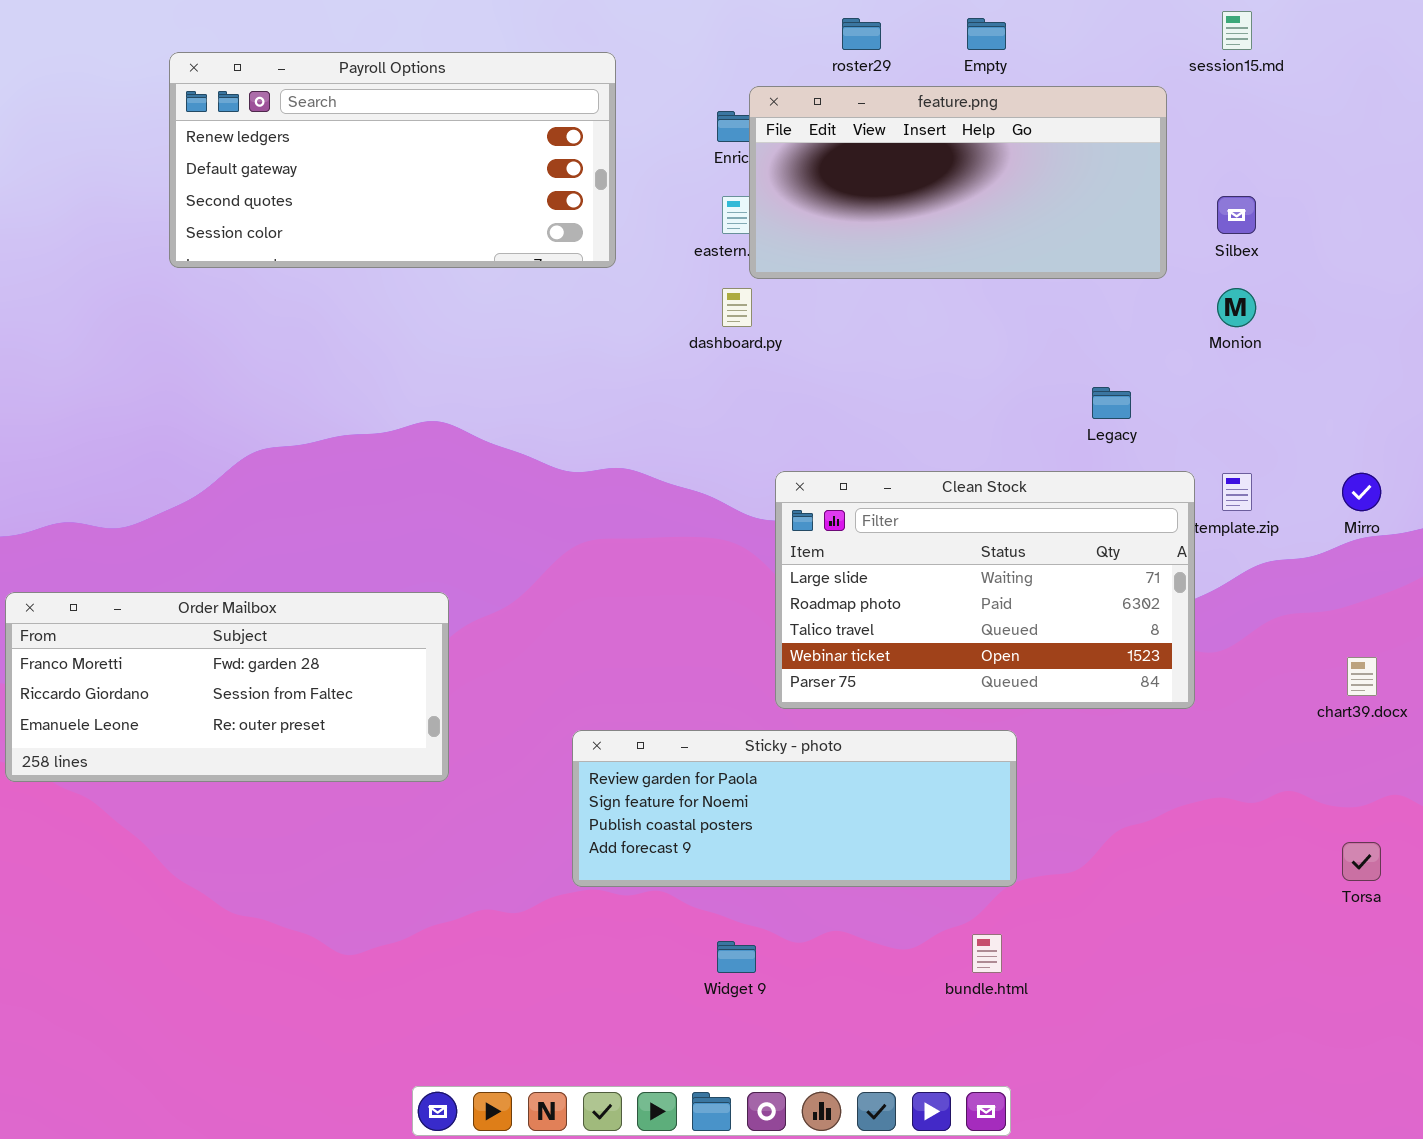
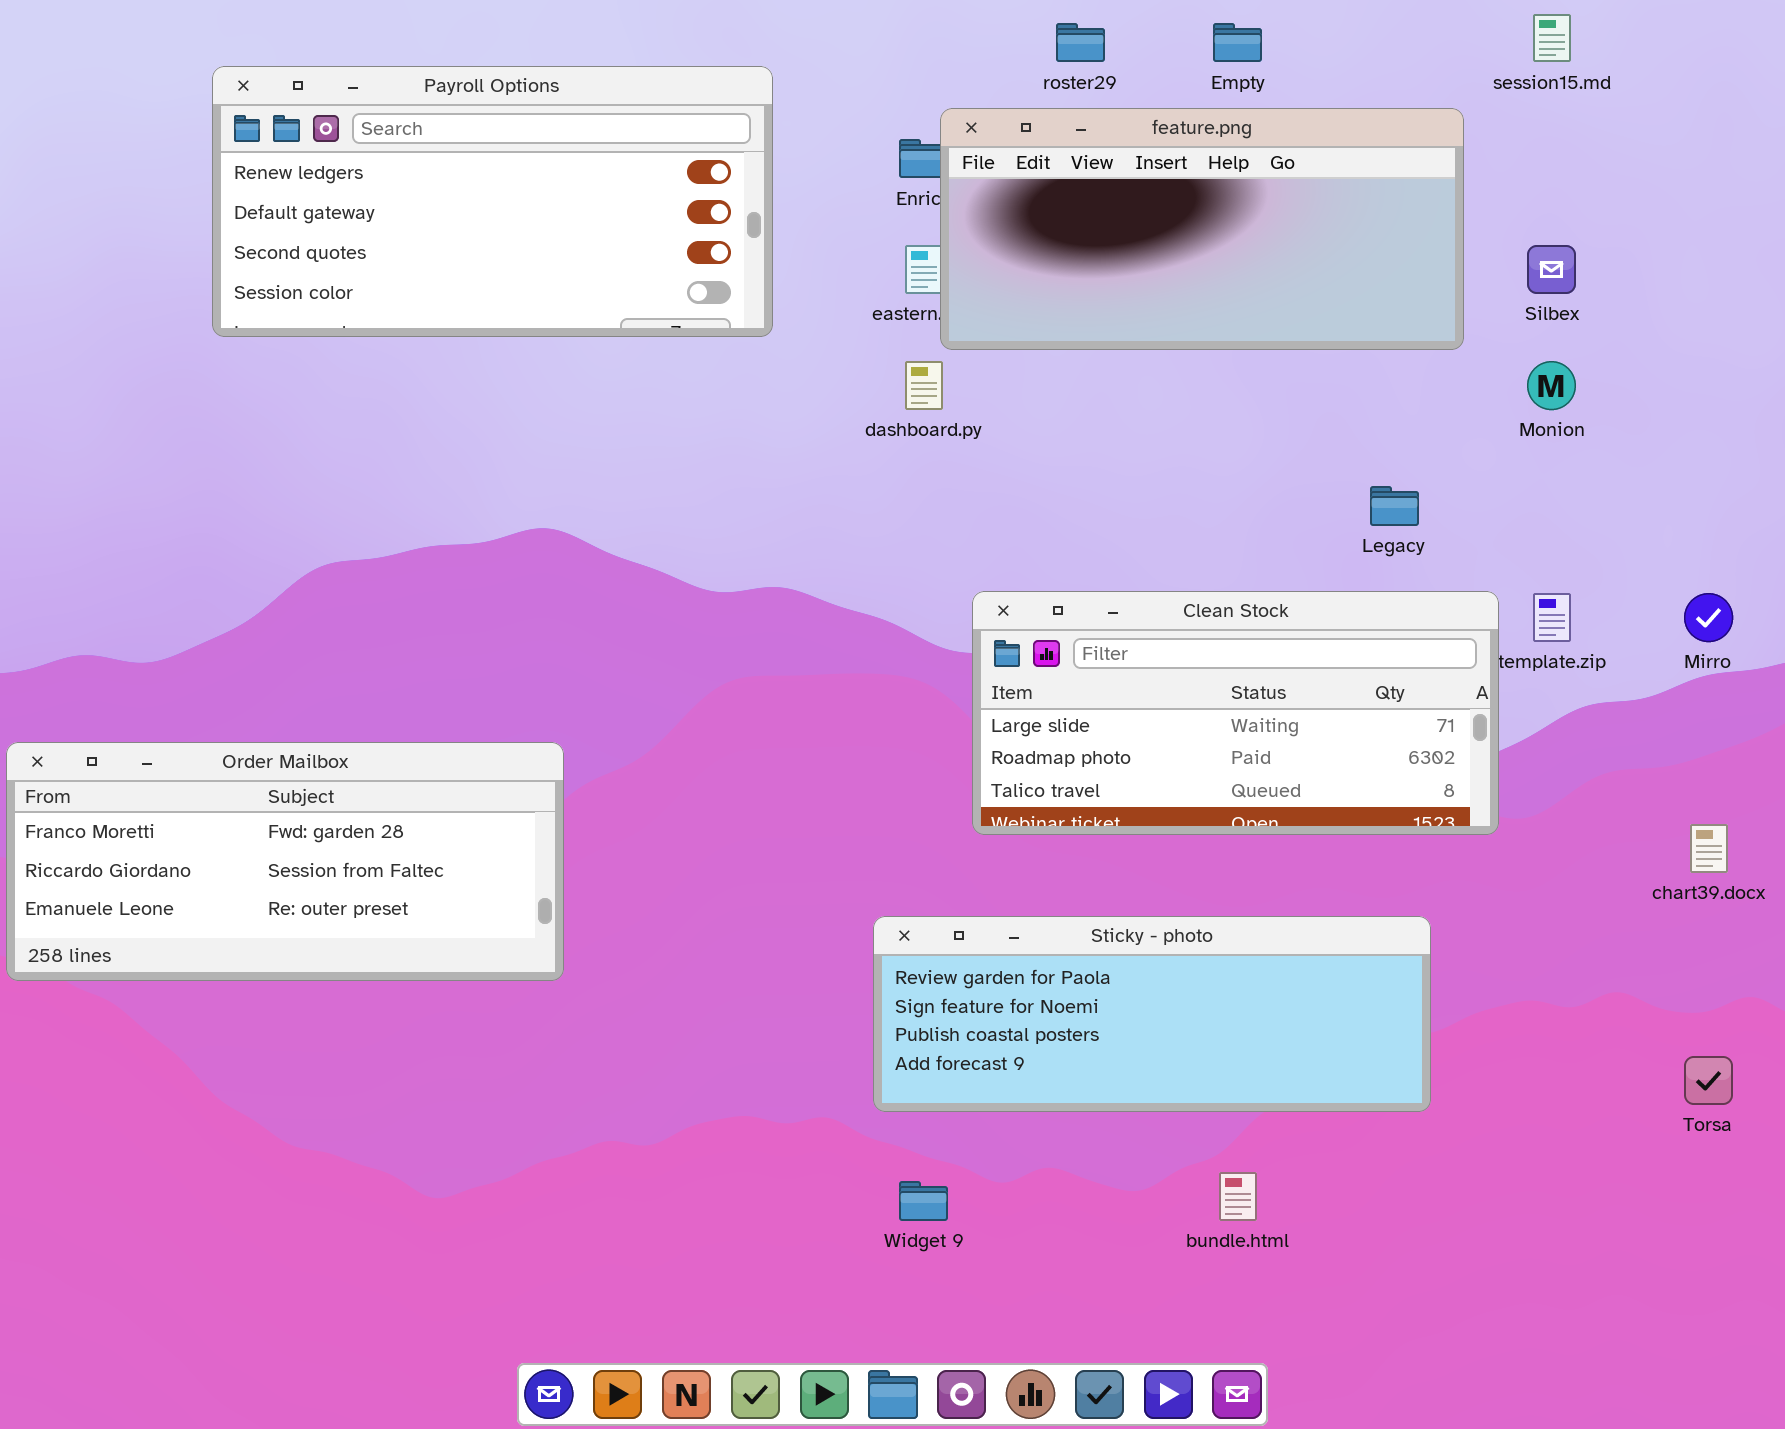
Clean Stock: [775,471,1195,709] -> [972,591,1499,835], resized
Sticky - photo: [572,730,1017,887] -> [873,916,1431,1112], moved

